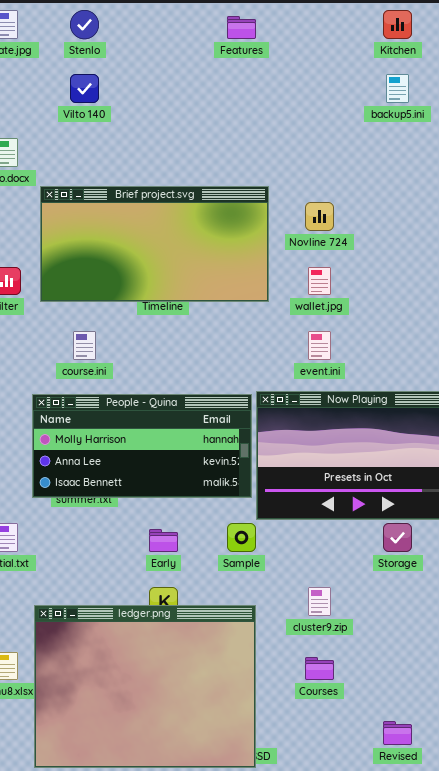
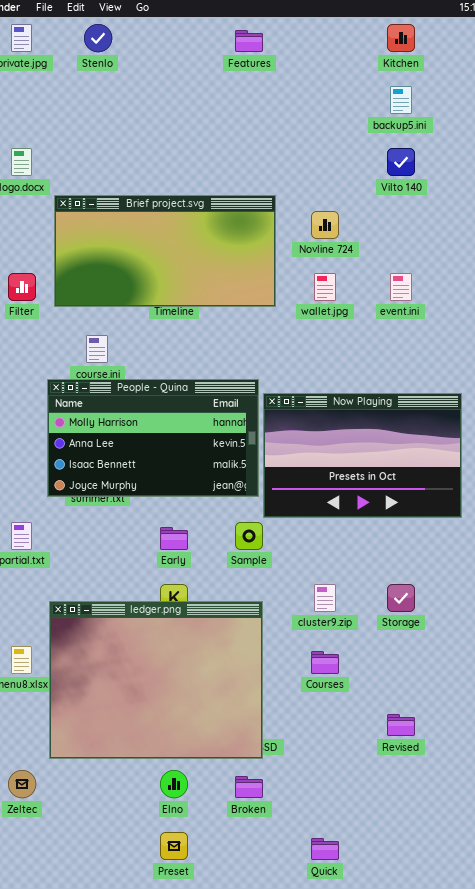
Vilto 140: [70,74,99,103] -> [387,148,415,176], moved
event.ini: [308,331,331,360] -> [390,273,412,301], moved
People - Quina: [32,394,252,498] -> [47,379,259,497], resized
Storage: [383,523,412,552] -> [387,584,415,612], moved

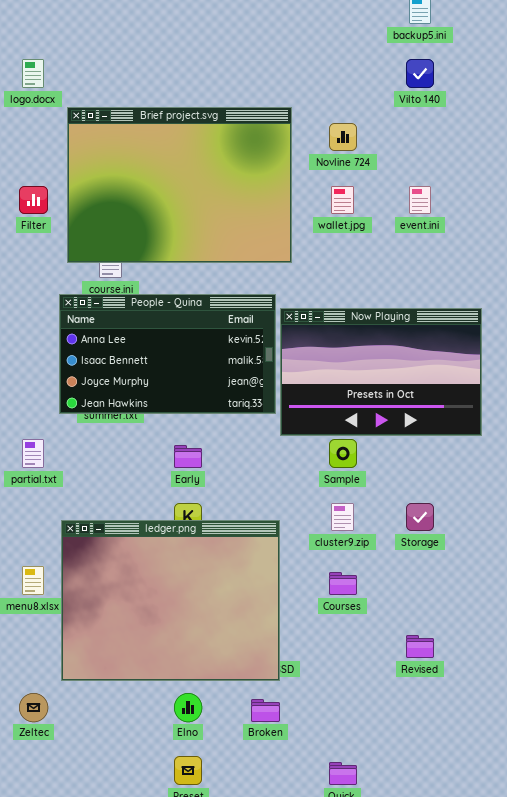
Brief project.svg: [54,195,276,307] -> [67,107,292,263], resized
People - Quina: [47,379,259,497] -> [59,294,276,414], scrolled down 1 row
Sample: [235,522,263,550] -> [329,439,357,468], moved

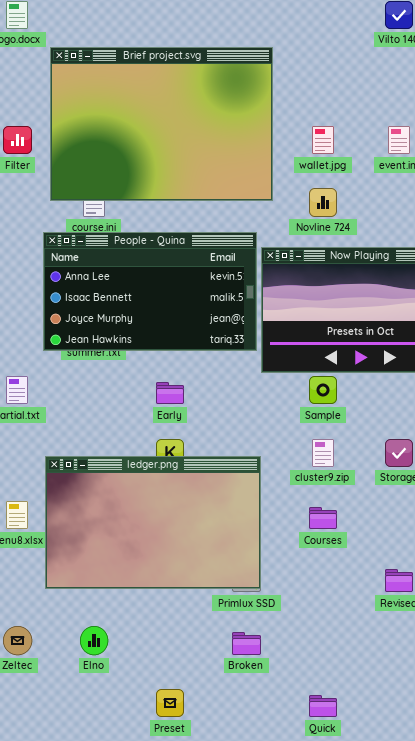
Novline 724: [329,123,357,151] -> [309,188,337,217], moved
ledger.png: [61,520,280,681] -> [45,456,261,589], resized
Elno: [174,693,202,722] -> [80,626,108,655], moved

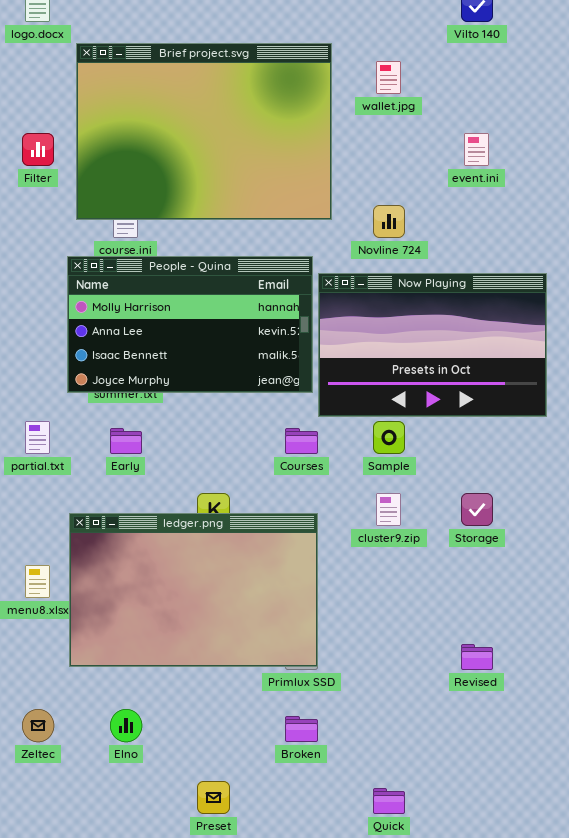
wallet.jpg: [312,126,334,154] -> [376,61,401,94], moved
People - Quina: [43,232,257,351] -> [67,256,313,393], scrolled up 1 row
Early: [156,382,184,404] -> [110,428,142,454], moved
Courses: [309,507,337,529] -> [285,428,318,454], moved

